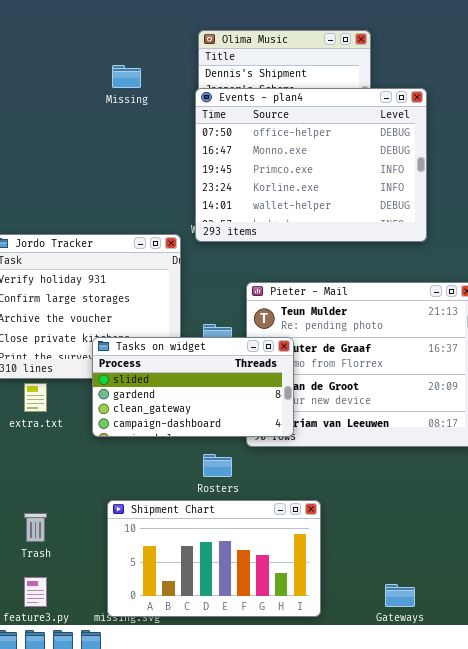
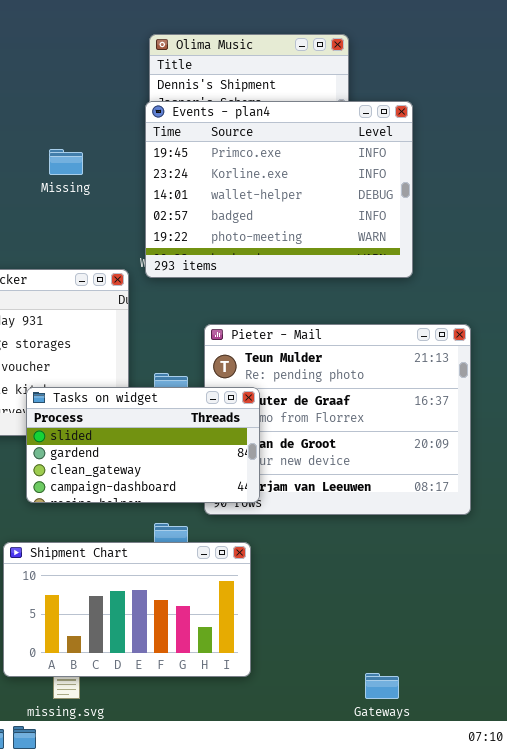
Missing: [112,65,141,88] -> [49,149,83,175], moved
Events - plan4: [195,88,427,242] -> [145,101,413,278], scrolled down 2 rows
Shipment Chart: [107,500,321,617] -> [3,542,251,677], moved

